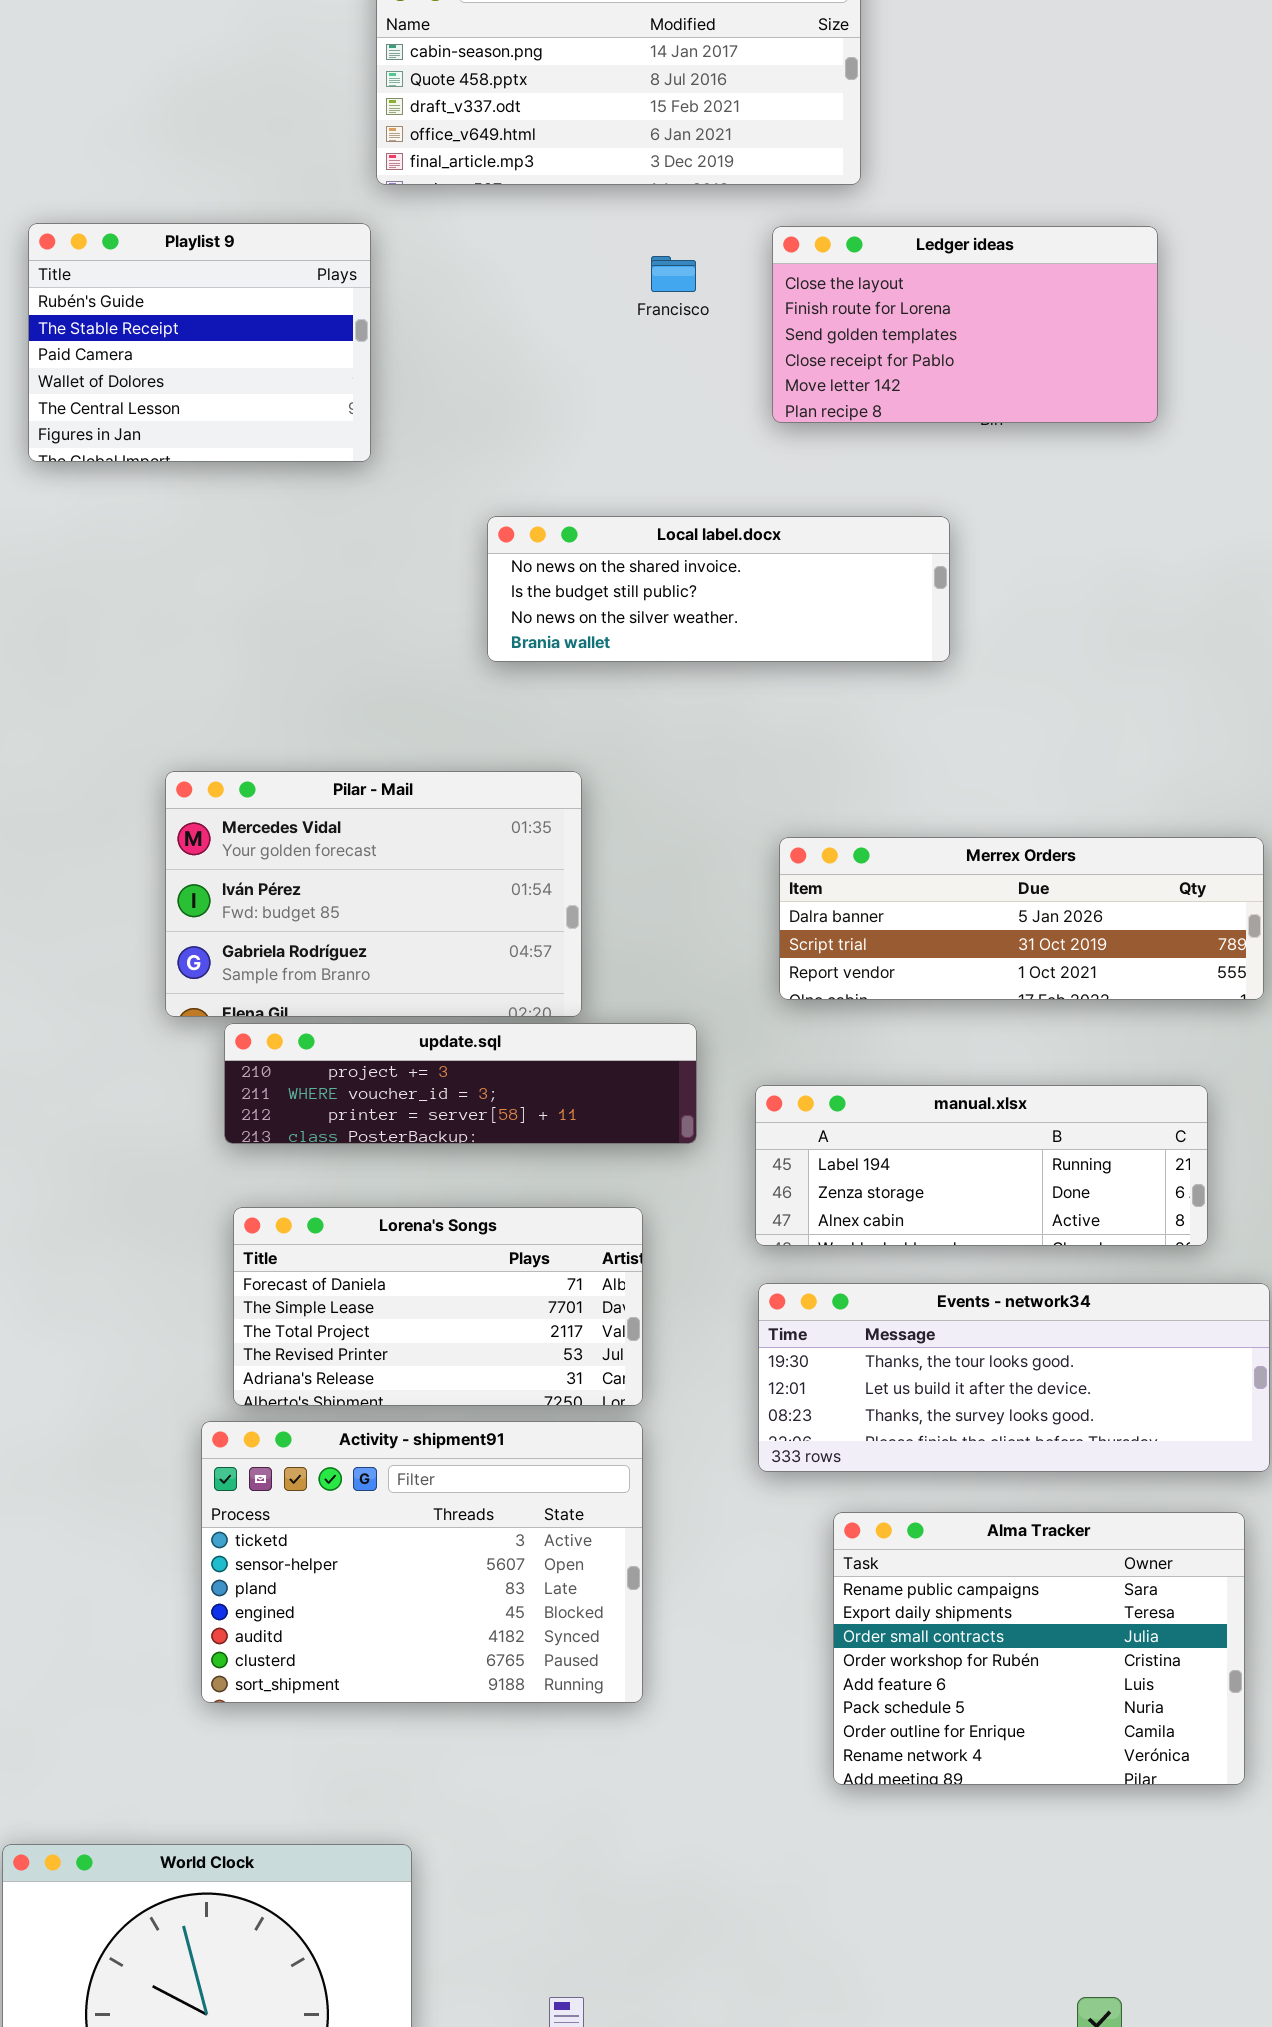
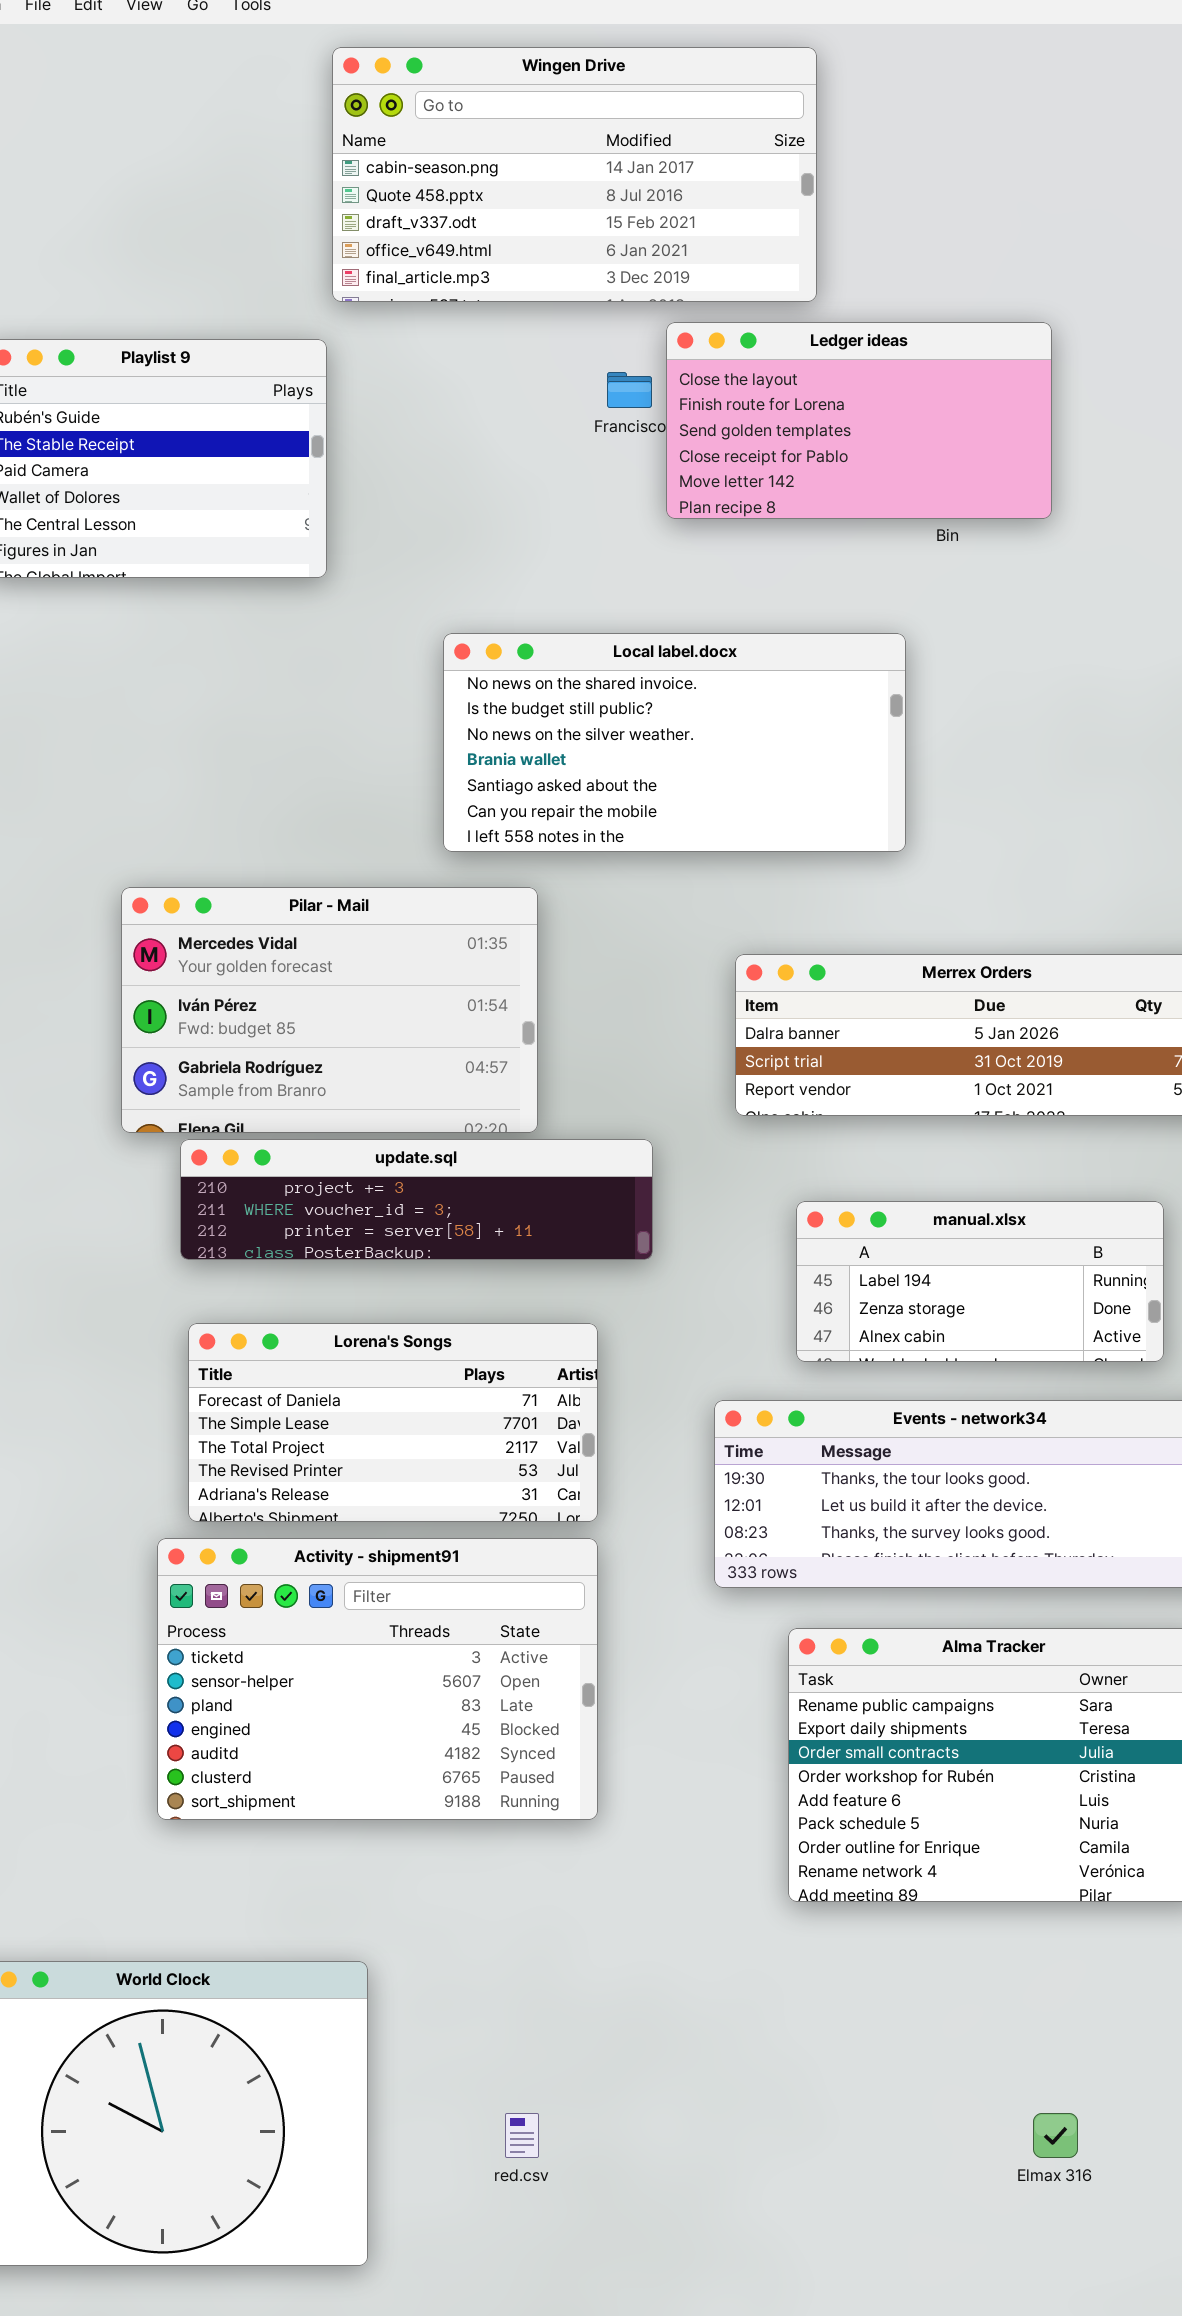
Ledger ideas: [772,226,1158,423] -> [666,322,1052,519], moved
Local label.docx: [487,516,950,662] -> [443,633,906,852], resized
manual.xlsx: [755,1085,1208,1246] -> [796,1201,1164,1362], resized

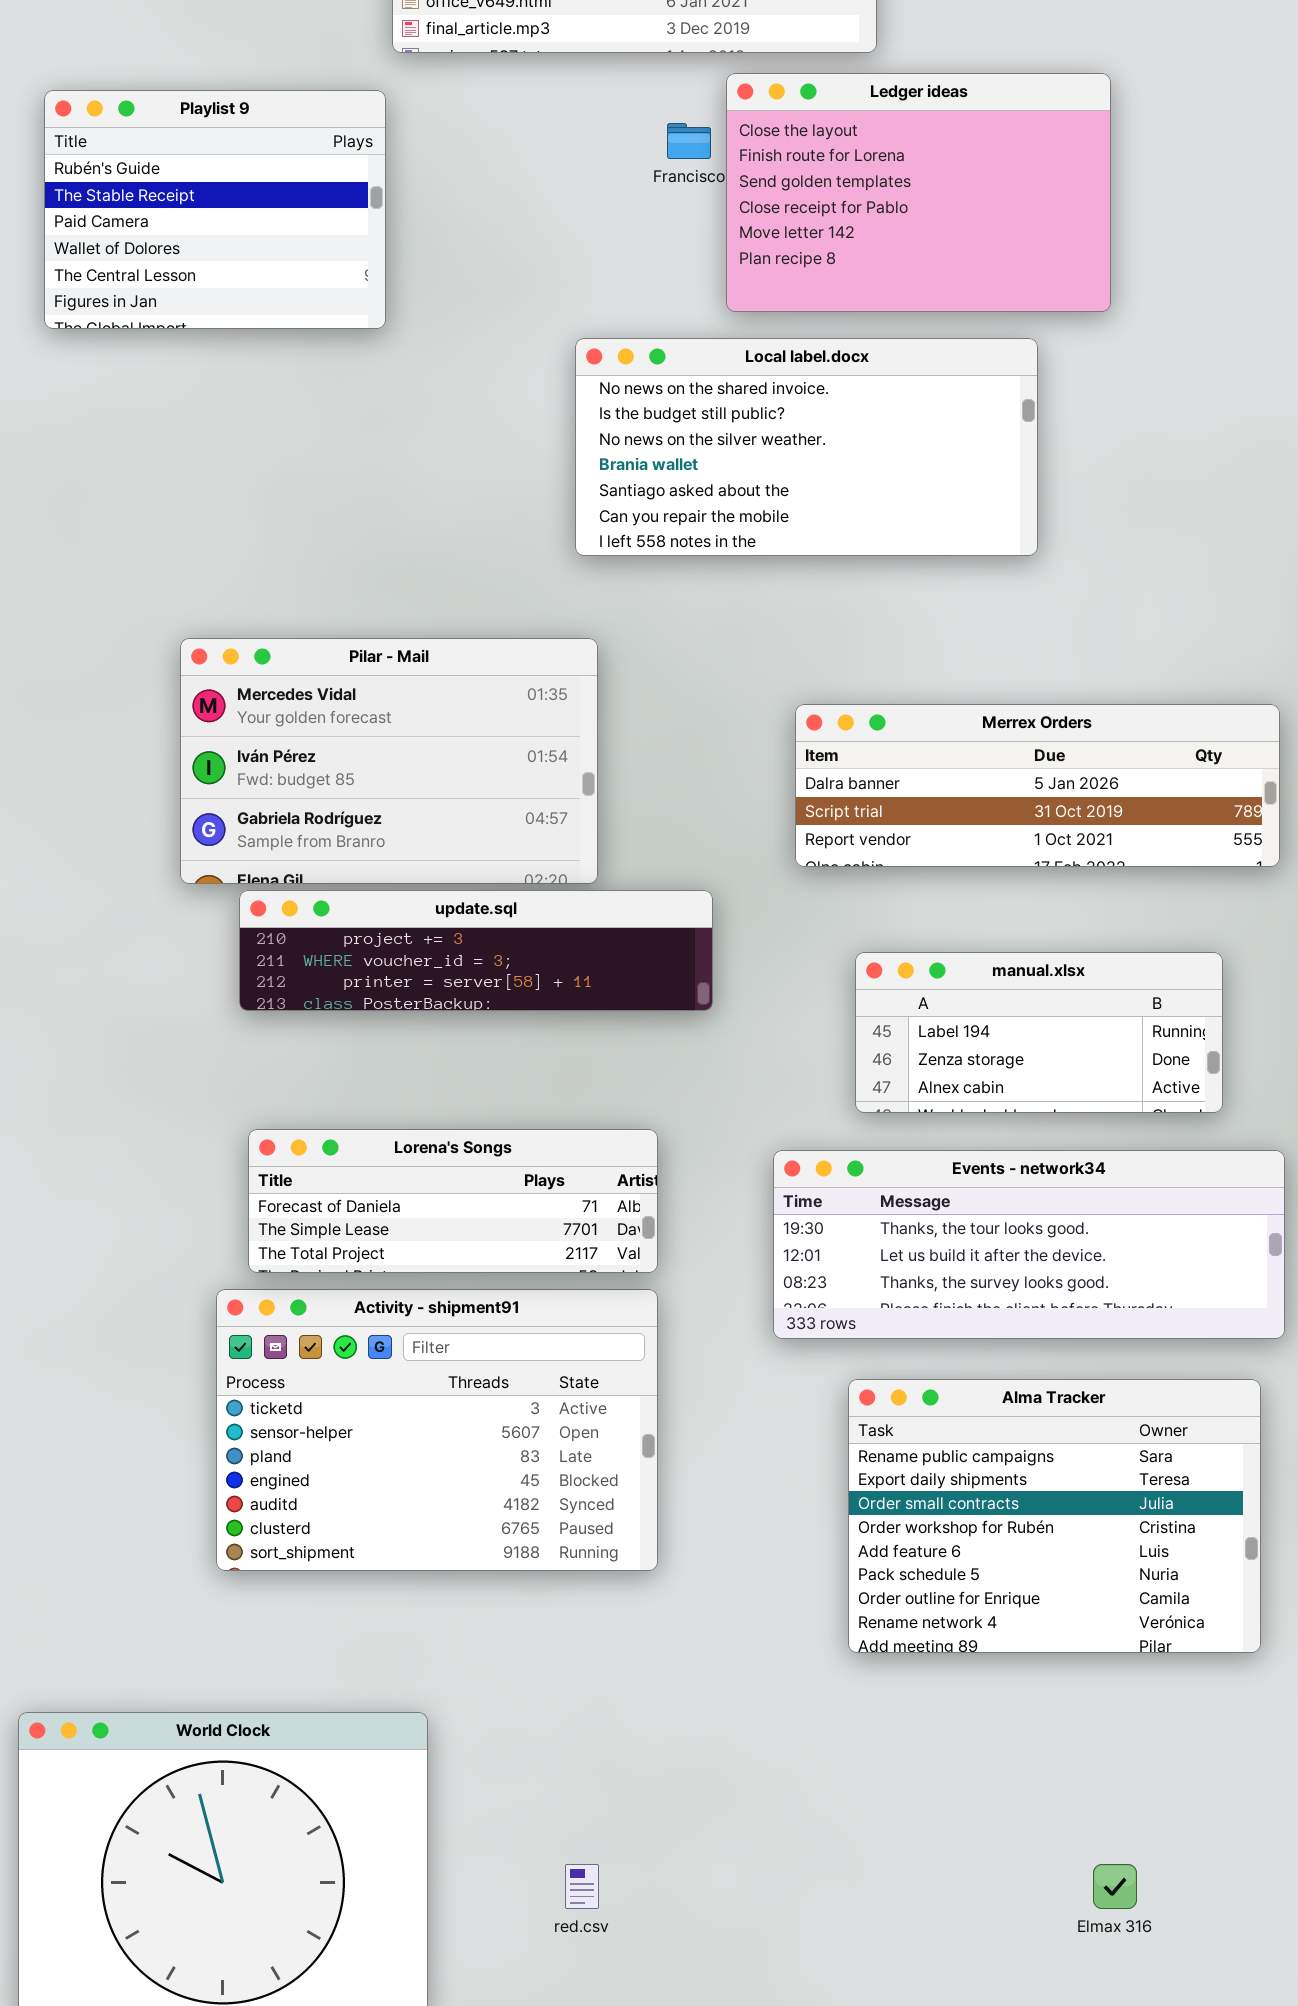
Ledger ideas: [666,322,1052,519] -> [726,73,1111,312], resized
Local label.docx: [443,633,906,852] -> [575,338,1038,556], moved
Lorena's Songs: [188,1323,598,1522] -> [248,1129,658,1273], resized

